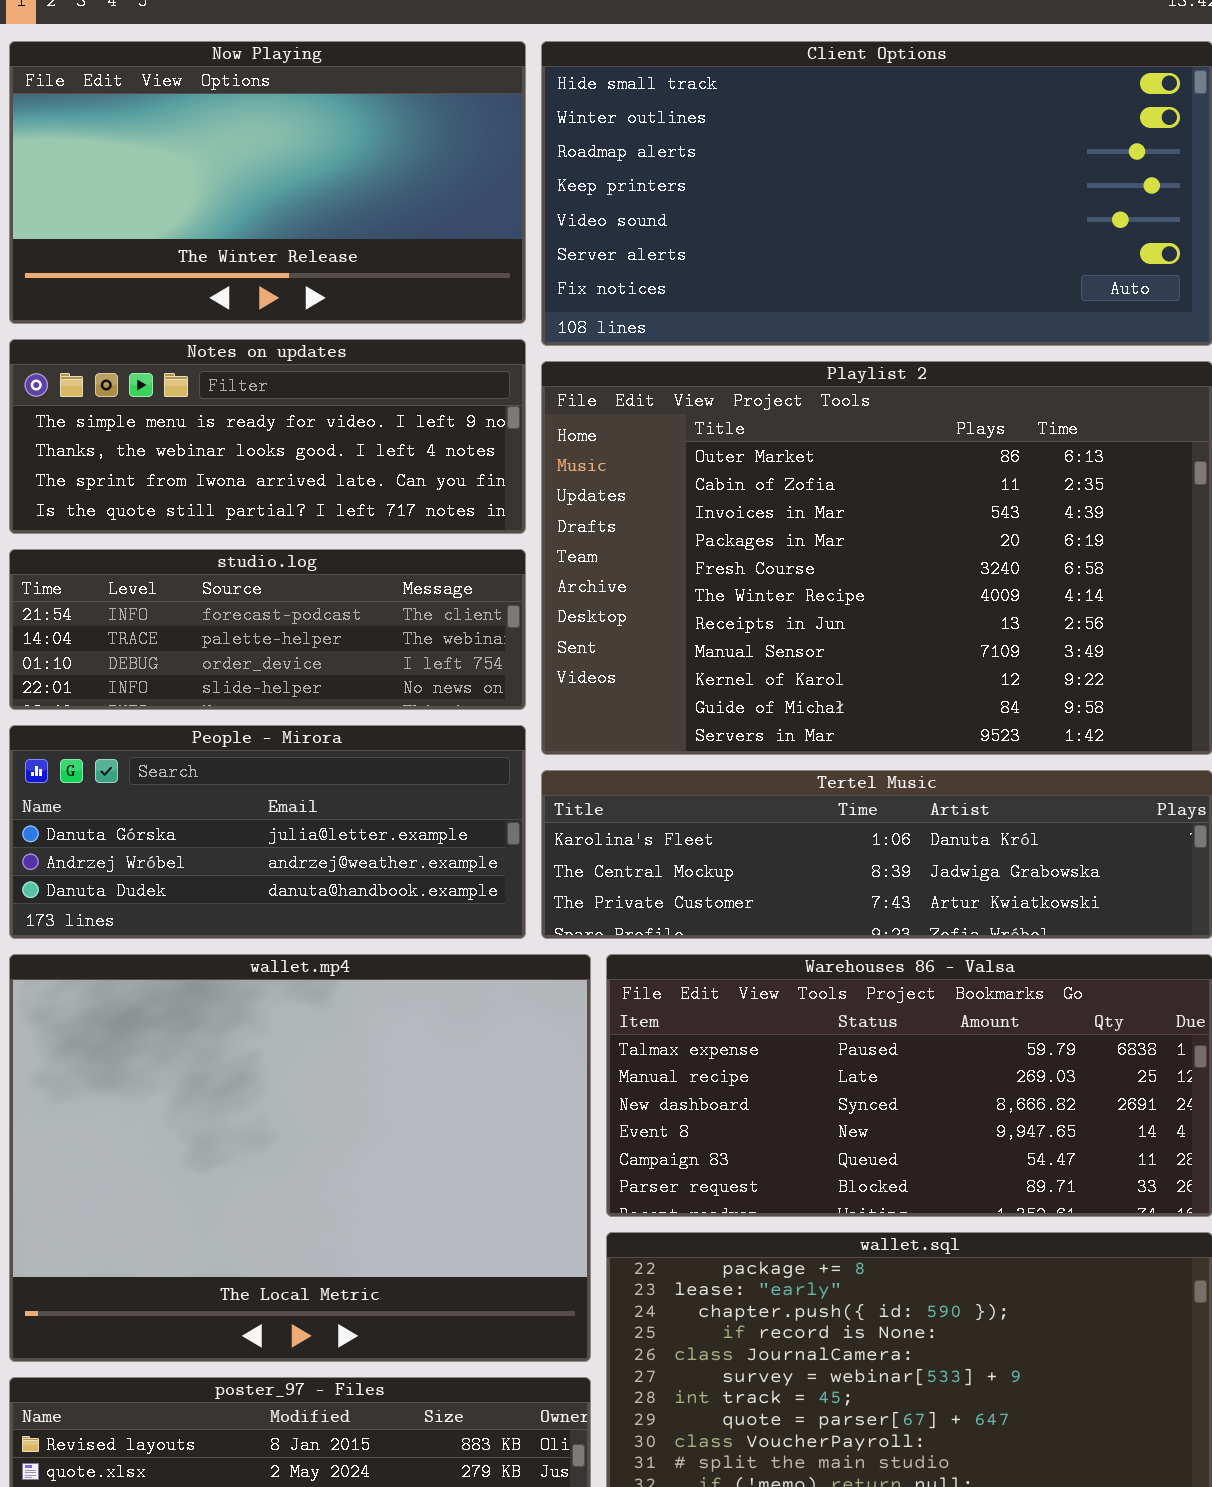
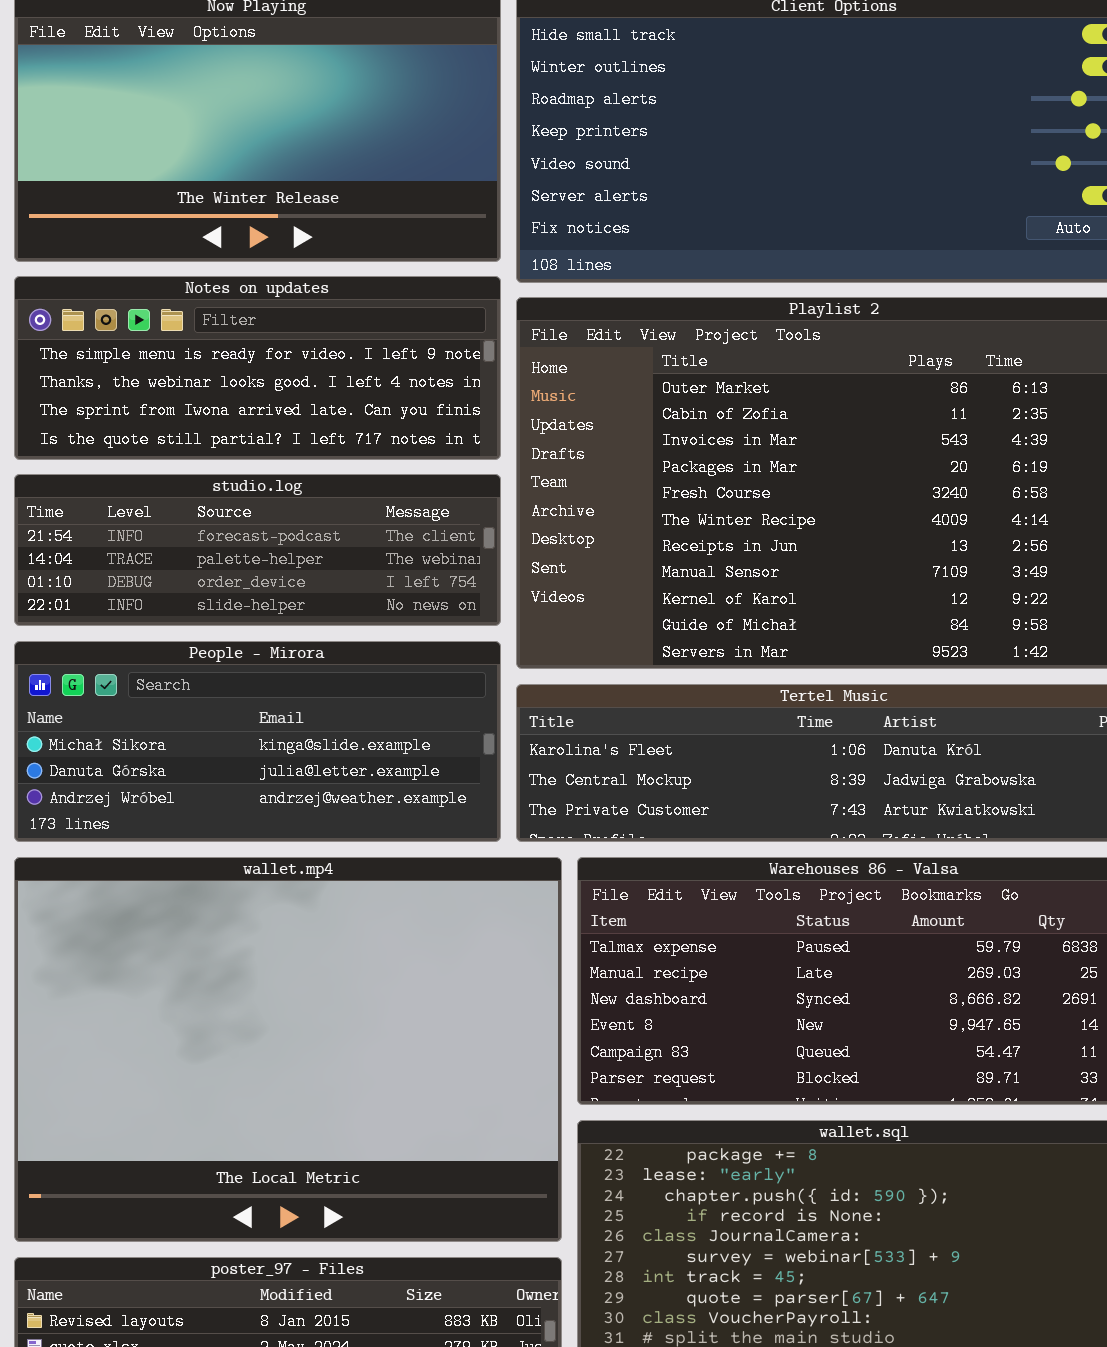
People - Mirora: [9,725,526,939] -> [14,641,501,842], scrolled up 1 row

